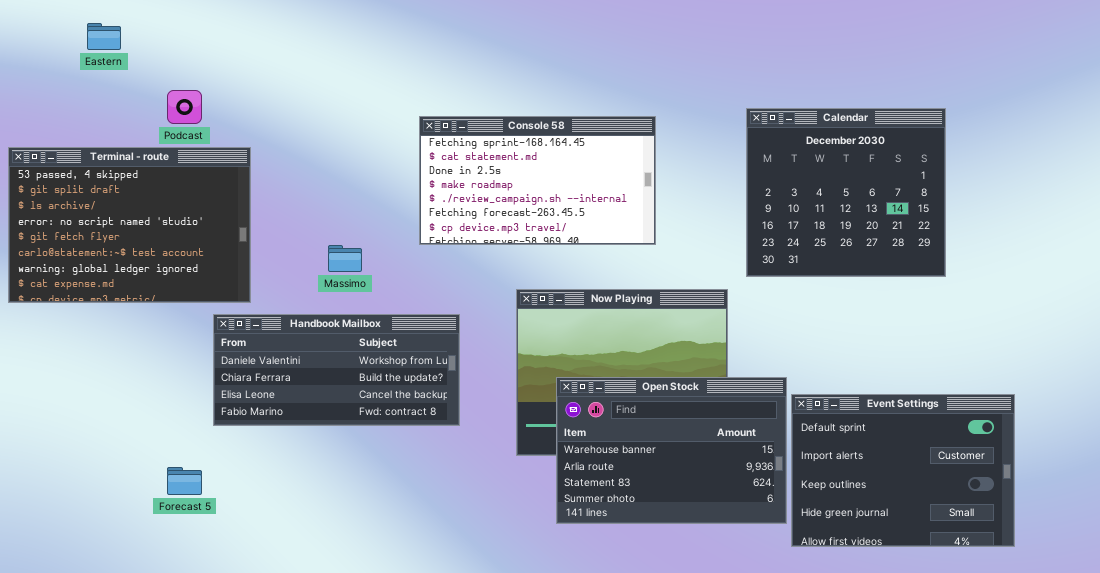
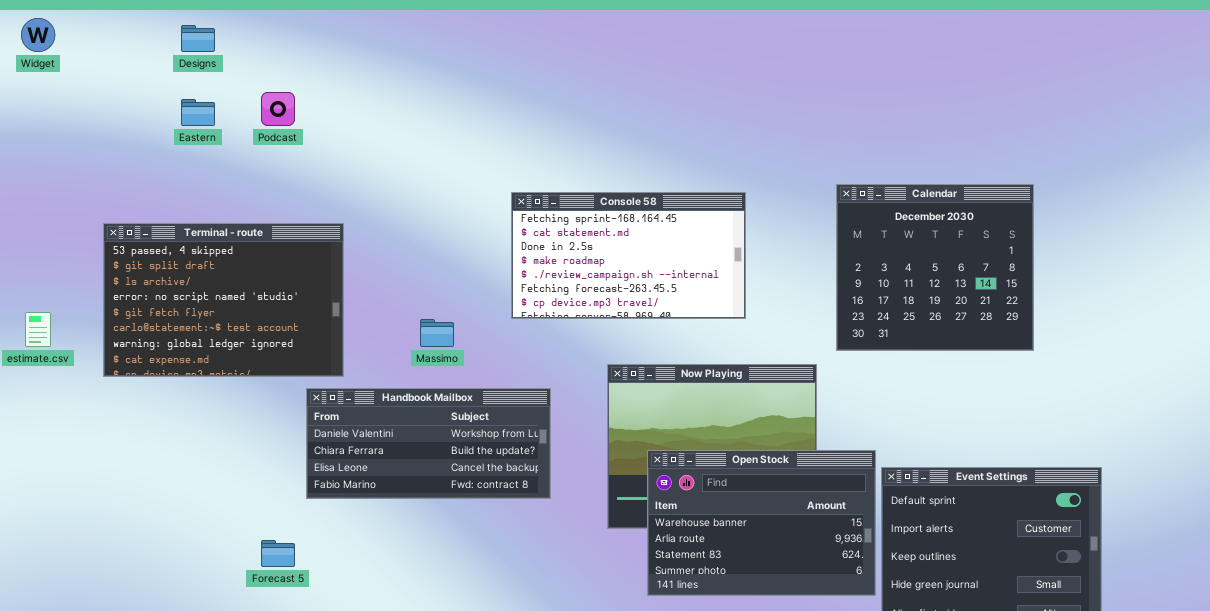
Podcast: [167,90,202,124] -> [261,92,295,126], moved

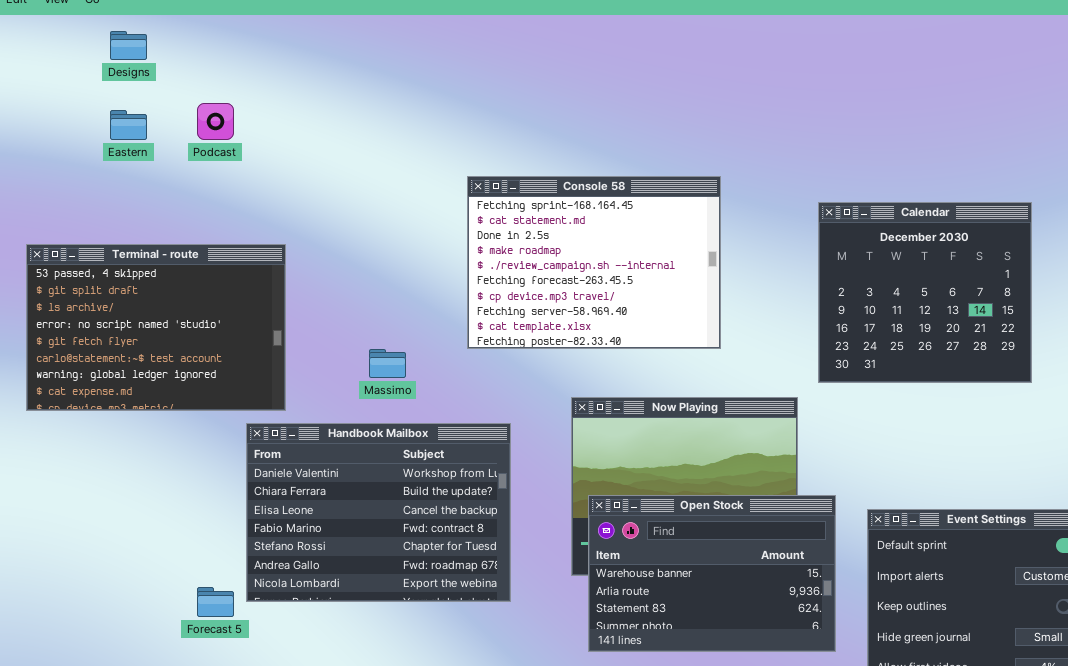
Console 58: [511,192,746,319] -> [467,176,721,349], resized
Handbook Mailbox: [306,388,551,499] -> [246,423,511,602], resized
Open Stock: [647,450,876,596] -> [588,495,836,652], moved

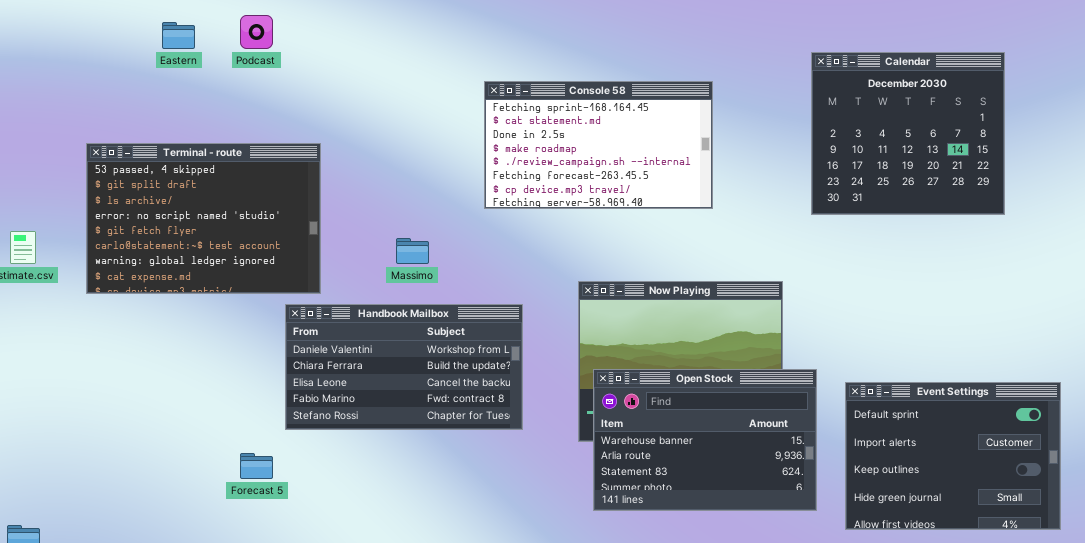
Console 58: [467,176,721,349] -> [484,81,713,209], resized
Calendar: [818,202,1032,383] -> [811,52,1005,215], moved
Handbook Mailbox: [246,423,511,602] -> [285,304,523,430], resized

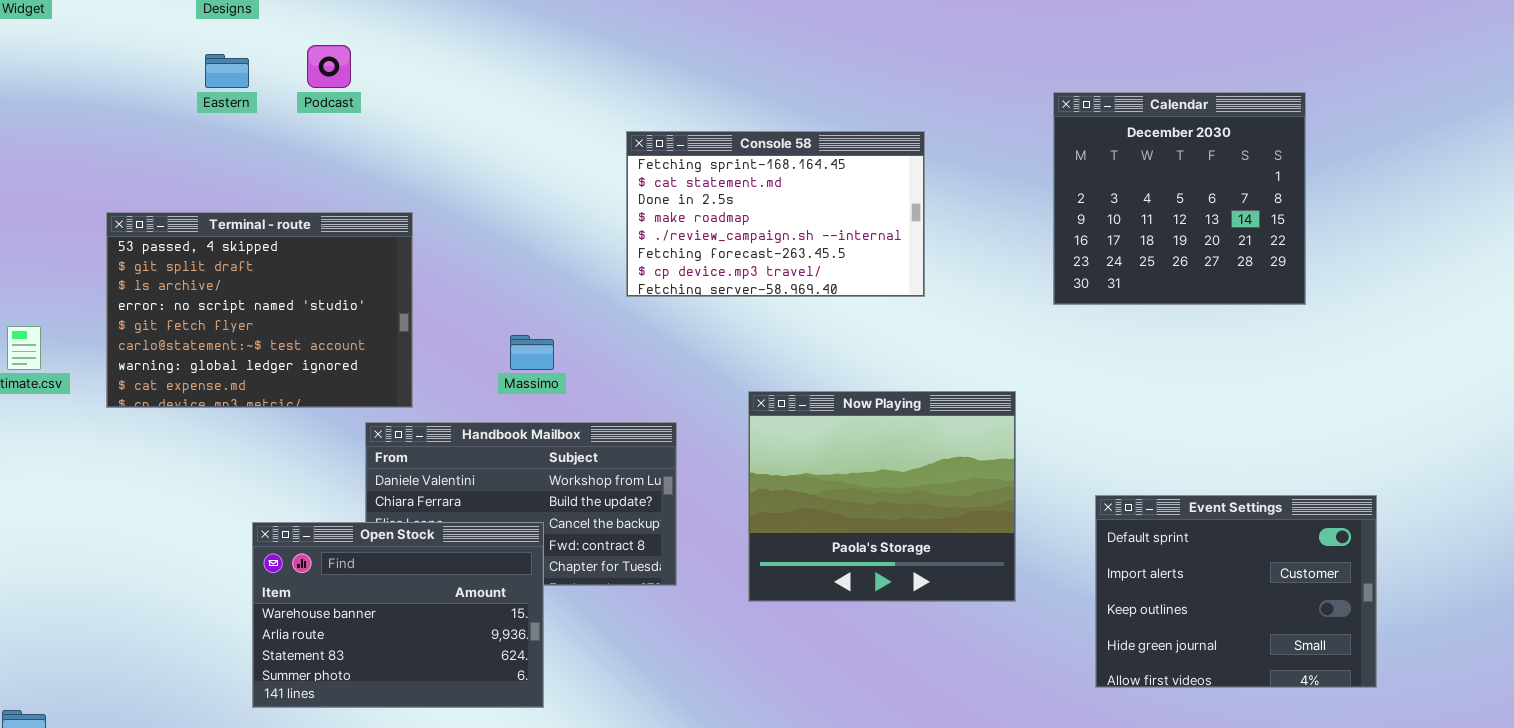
Open Stock: [593,369,817,511] -> [252,522,544,708], moved
Event Settings: [845,382,1061,530] -> [1095,495,1377,688], moved

